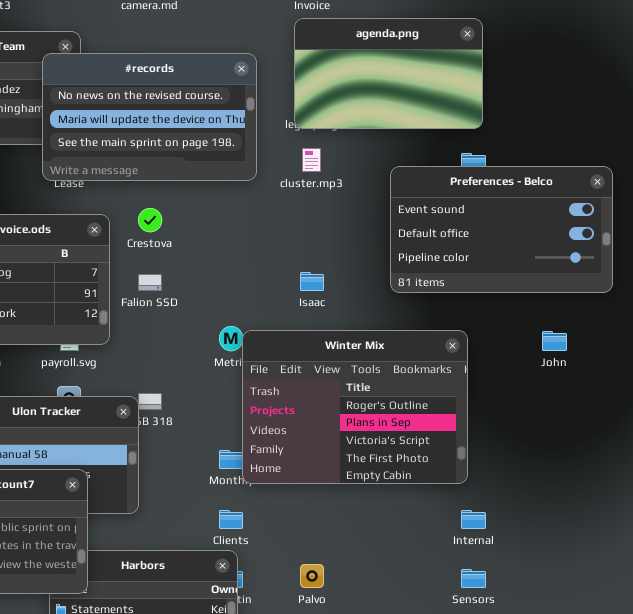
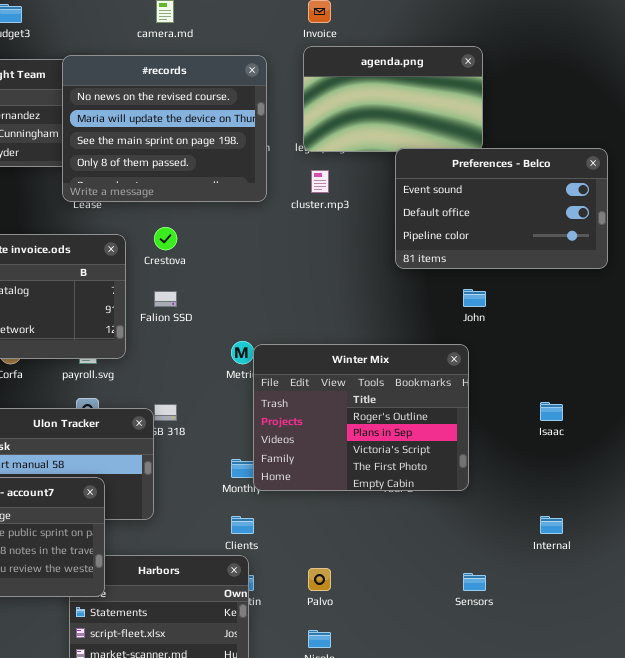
#records: [42,53,257,181] -> [62,55,267,202], resized
Preferences - Belco: [390,166,613,293] -> [395,148,608,269], moved
Isaac: [300,272,324,291] -> [540,402,563,421], moved
John: [542,331,567,351] -> [463,289,486,307], moved
Internal: [461,510,486,529] -> [540,516,563,534], moved

